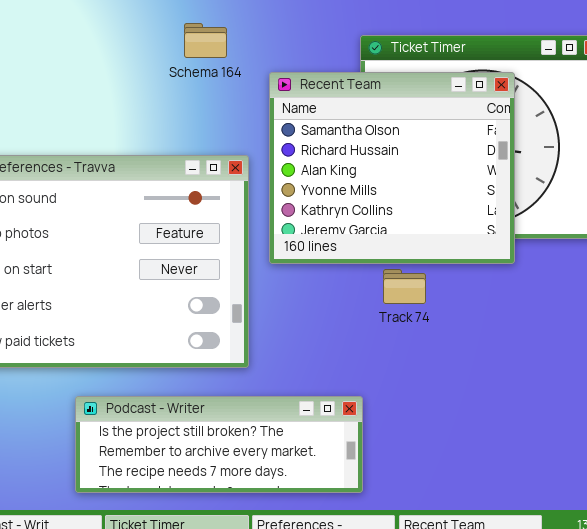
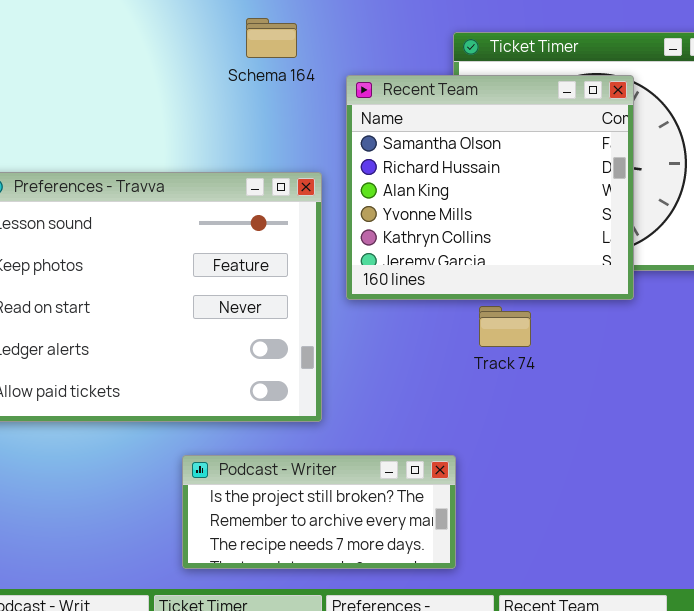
Podcast - Writer: [75,396,363,493] -> [182,455,456,569], resized

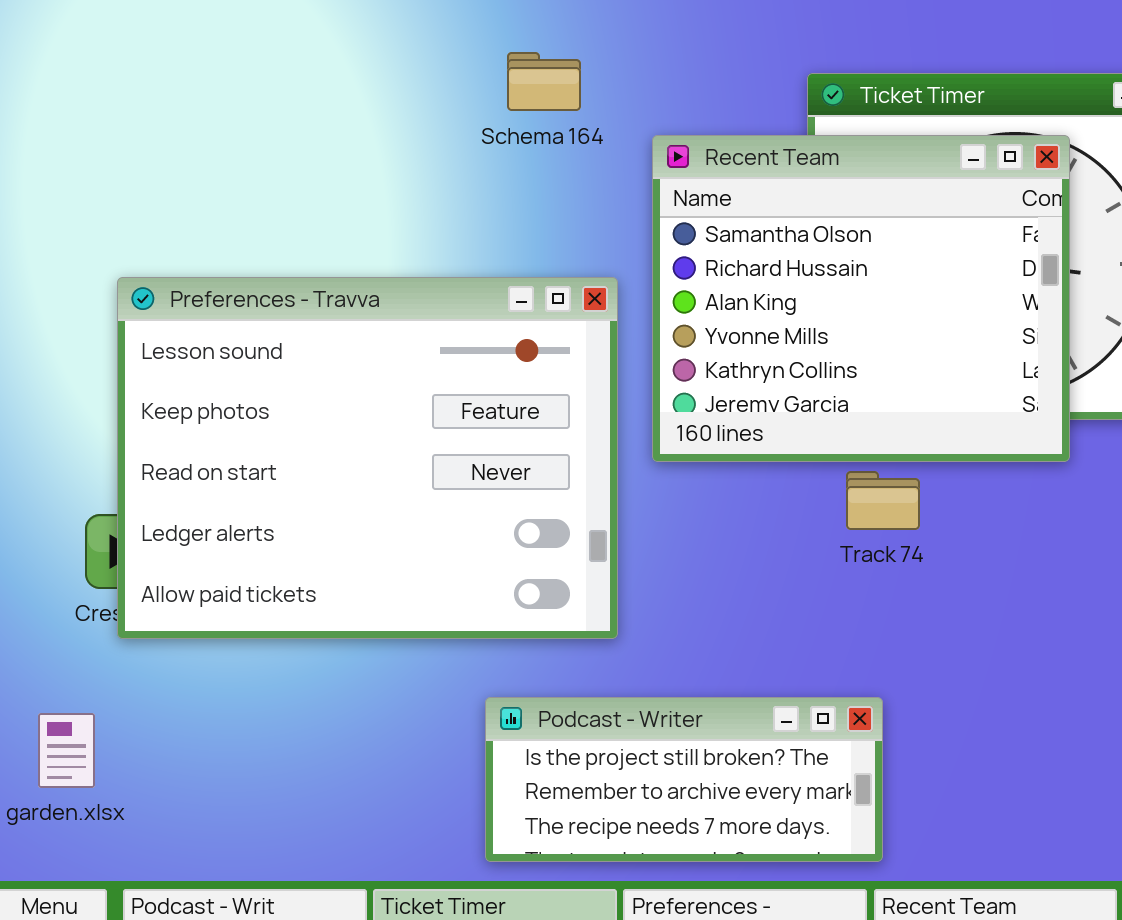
Podcast - Writer: [182,455,456,569] -> [485,697,883,862], moved

